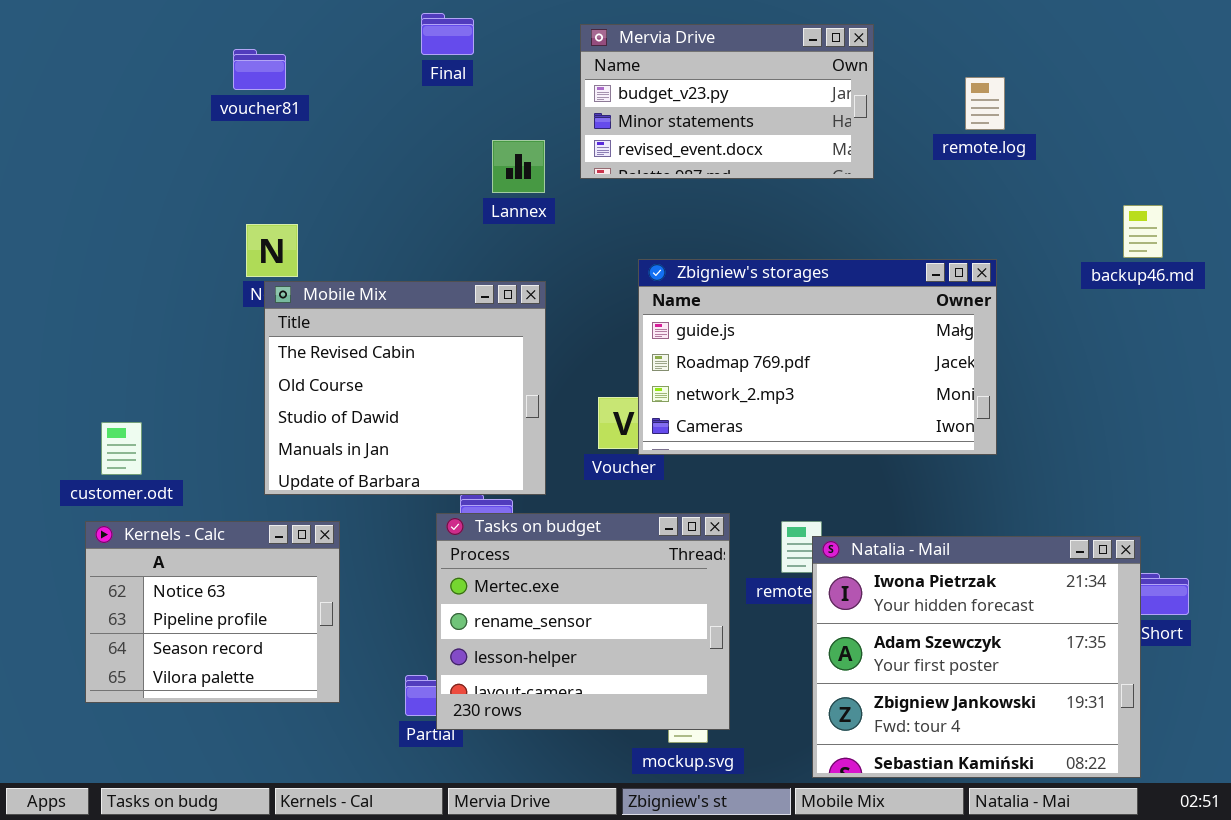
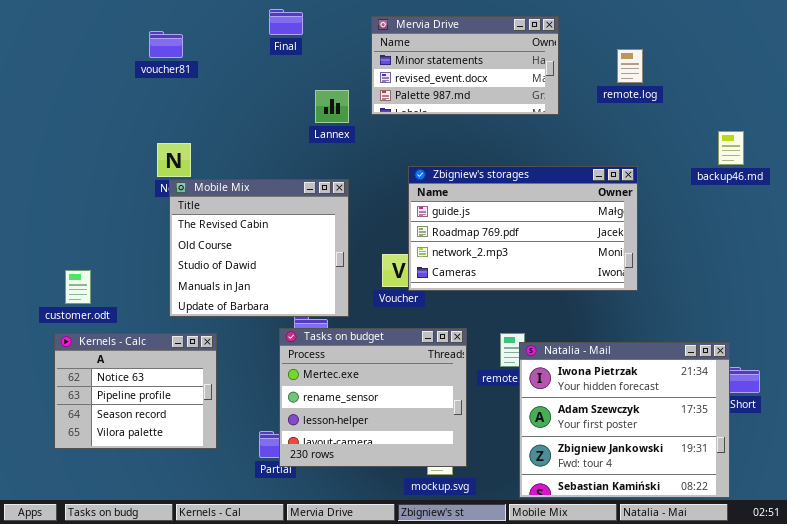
Mervia Drive: [580,24,874,179] -> [371,16,559,115], scrolled down 1 row

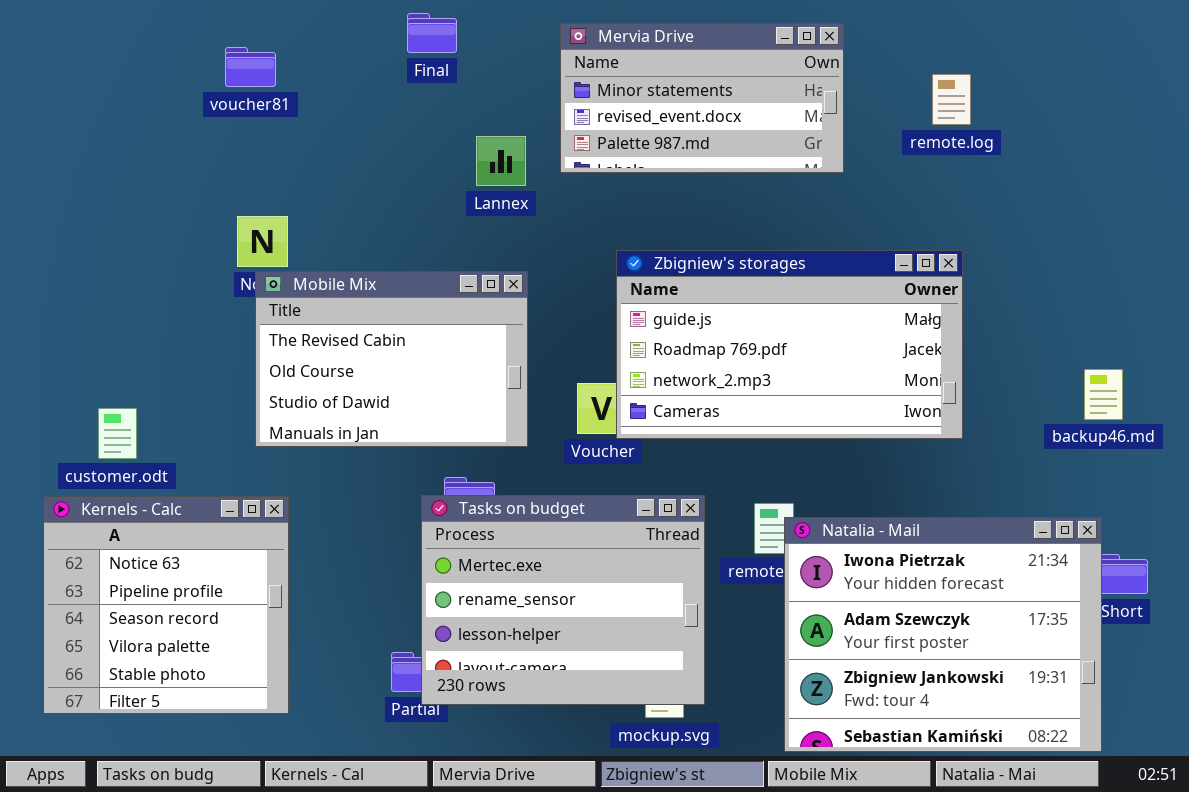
backup46.md: [718,131,744,165] -> [1084,369,1123,420], moved
Mobile Mix: [169,179,349,317] -> [255,271,528,447], resized
Kernels - Calc: [54,333,217,449] -> [43,496,289,714], moved, resized

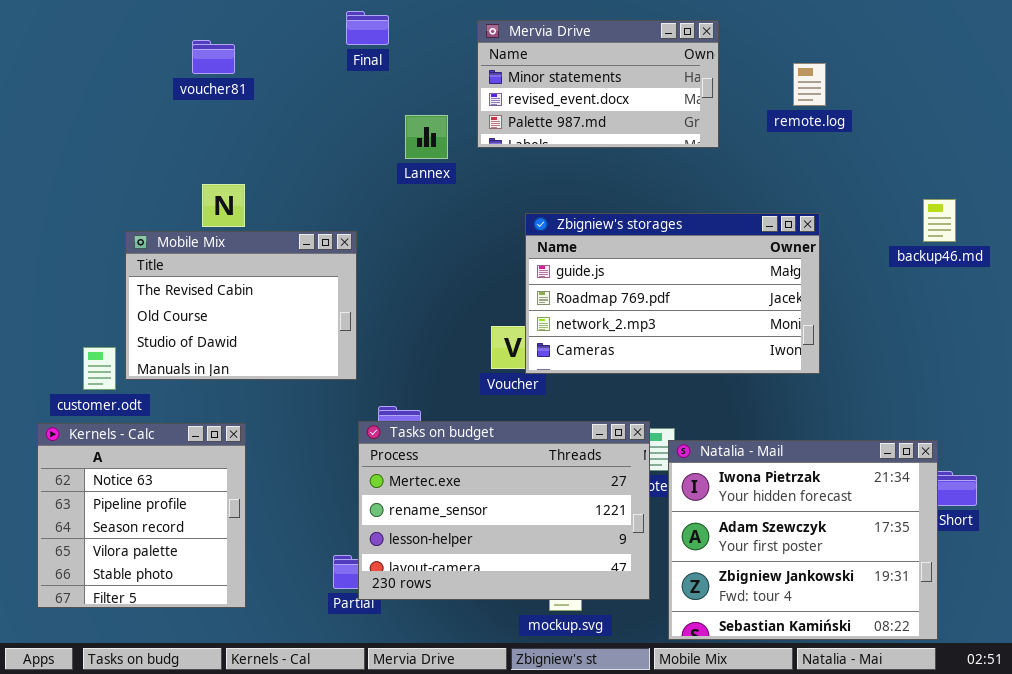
Mobile Mix: [255,271,528,447] -> [125,231,357,380], moved
backup46.md: [1084,369,1123,420] -> [923,199,956,242], moved
Tasks on budget: [421,495,705,705] -> [358,421,650,600], resized

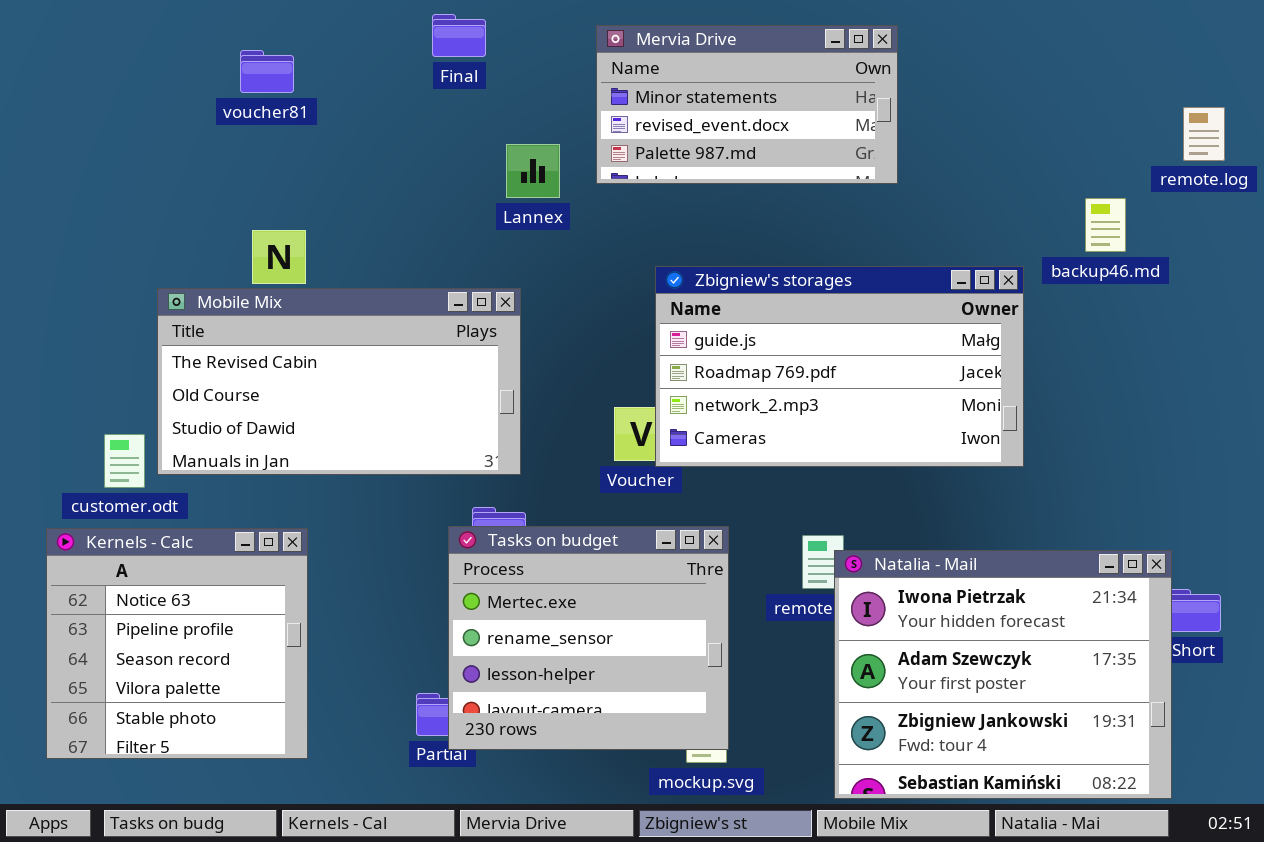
remote.log: [793,63,826,106] -> [1183,107,1225,161], moved
backup46.md: [923,199,956,242] -> [1085,198,1126,252], moved
Mobile Mix: [125,231,357,380] -> [157,288,521,475], resized
Tasks on budget: [358,421,650,600] -> [448,526,729,750], resized

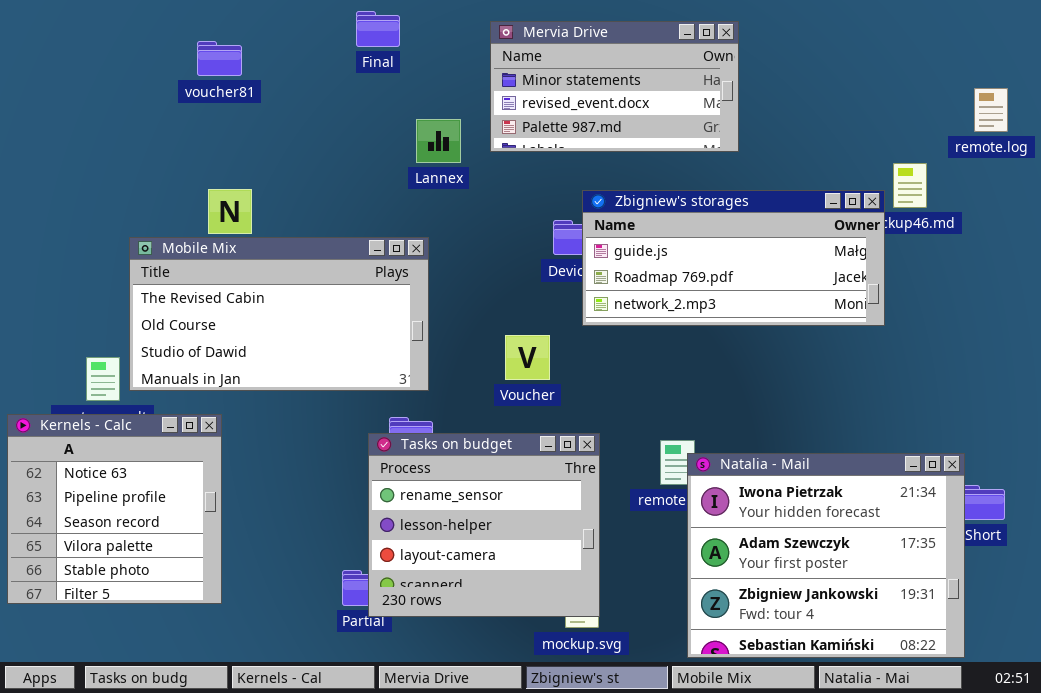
Zbigniew's storages: [655,266,1024,467] -> [582,190,885,326], moved, resized
Tasks on budget: [448,526,729,750] -> [368,433,600,617], scrolled down 1 row
Kernels - Calc: [46,528,308,759] -> [7,414,222,604], moved

